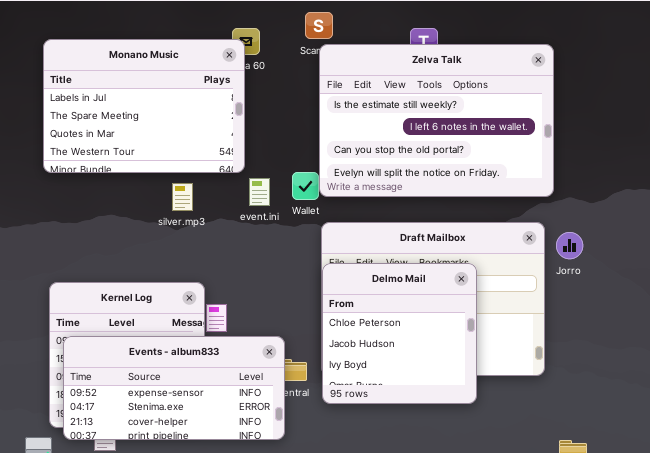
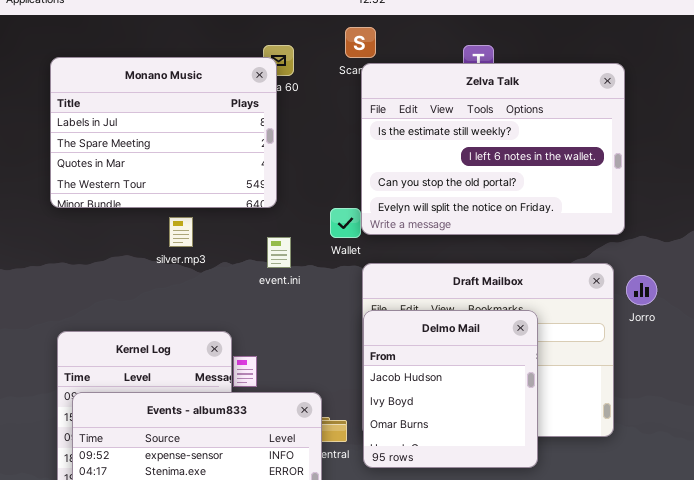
event.ini: [249,178,270,206] -> [267,237,291,268], moved
silver.mp3: [172,183,193,211] -> [169,217,193,247], moved
Delmo Mail: [322,263,477,404] -> [363,310,538,468], scrolled down 1 row

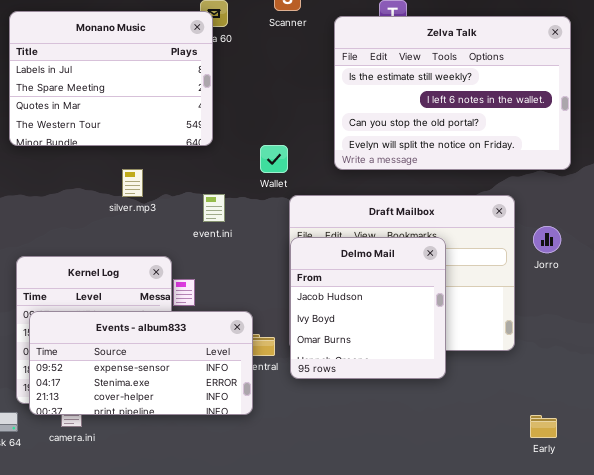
Zelva Talk: [361,63,625,235] -> [334,16,571,170], moved
silver.mp3: [169,217,193,247] -> [122,169,143,197], moved
event.ini: [267,237,291,268] -> [203,194,225,222], moved
Jorro: [626,275,657,305] -> [533,226,561,253], moved

